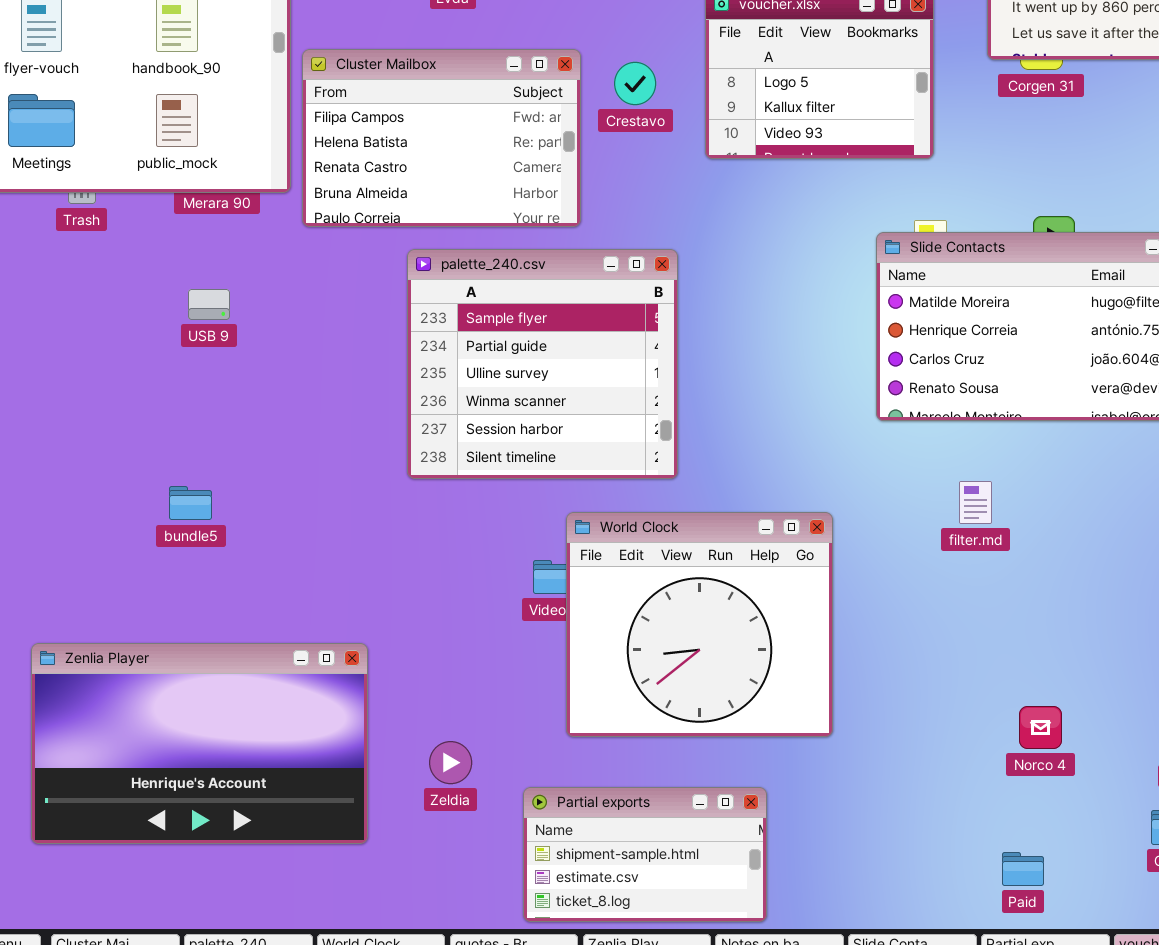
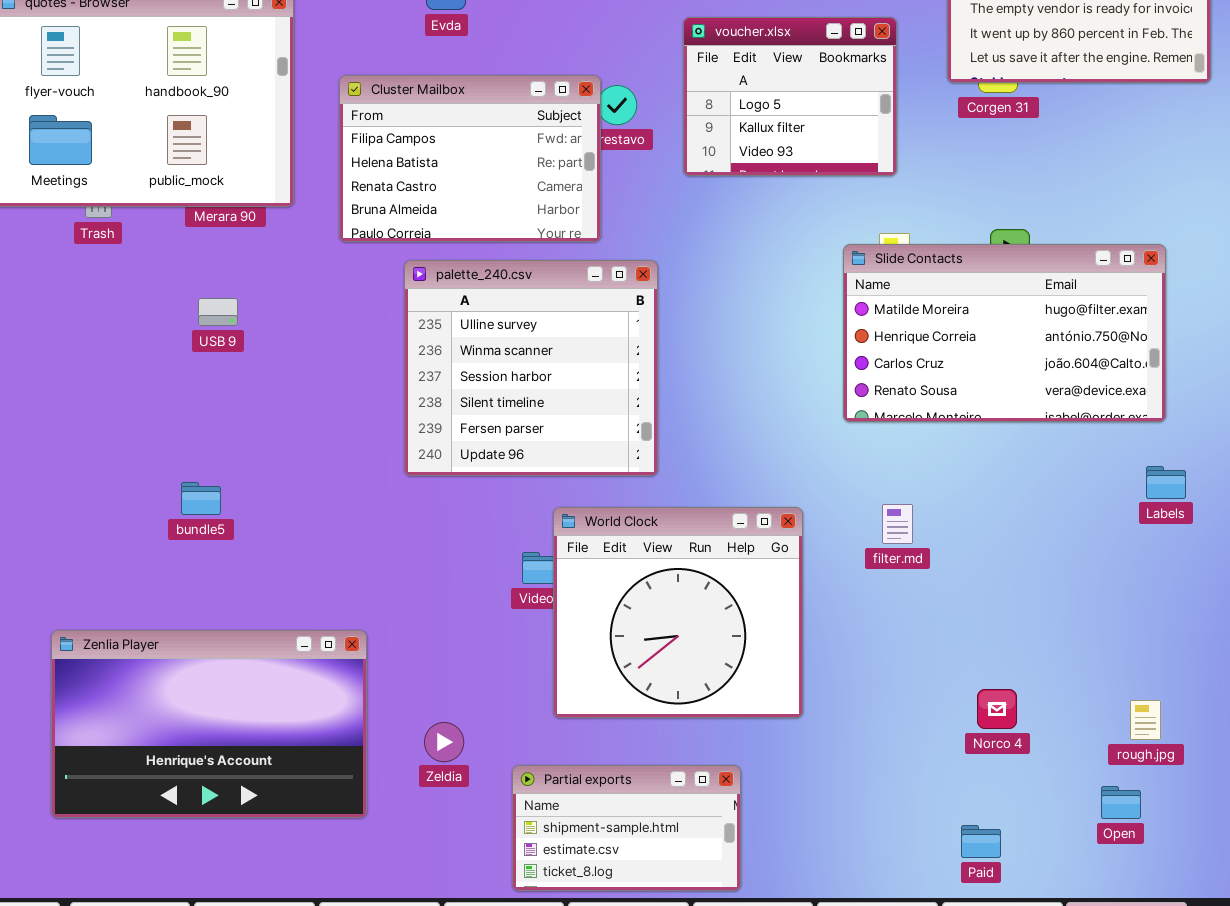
Cluster Mailbox: [302,49,581,227] -> [339,75,601,242], moved
palette_240.csv: [407,249,678,479] -> [404,260,658,476], scrolled down 2 rows
filter.md: [959,481,992,524] -> [882,504,913,544], moved

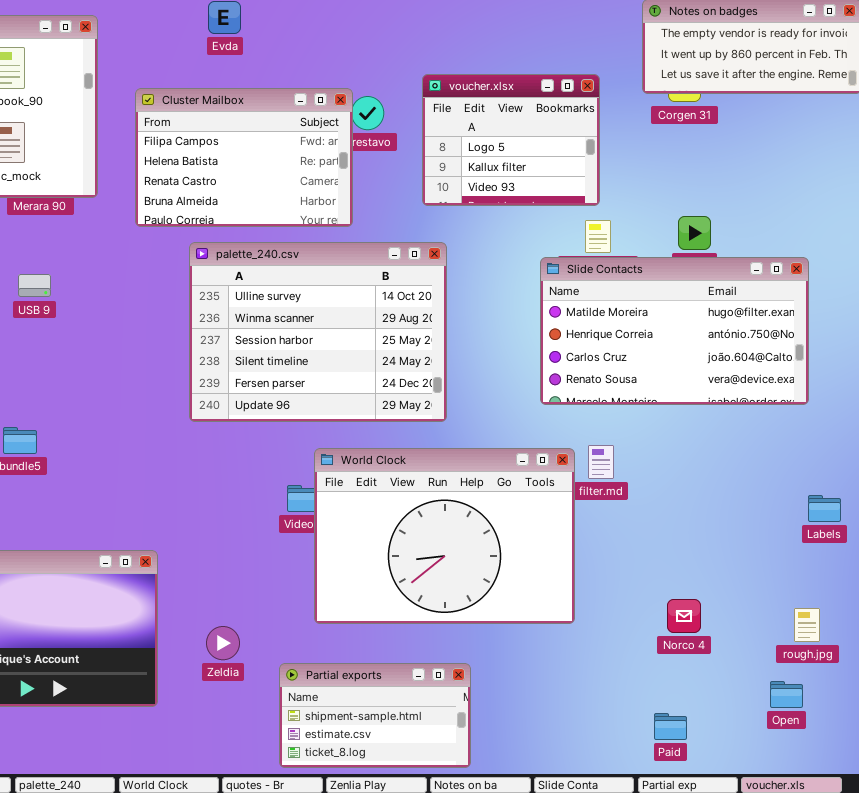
voucher.xlsx: [683,17,897,176] -> [422,74,600,206], moved
Slide Contacts: [843,244,1166,422] -> [540,257,809,405], moved
palette_240.csv: [404,260,658,476] -> [189,242,447,422], resized
Labels: [1146,466,1186,499] -> [808,495,841,522], moved
World Clock: [553,507,803,718] -> [314,448,575,624], resized

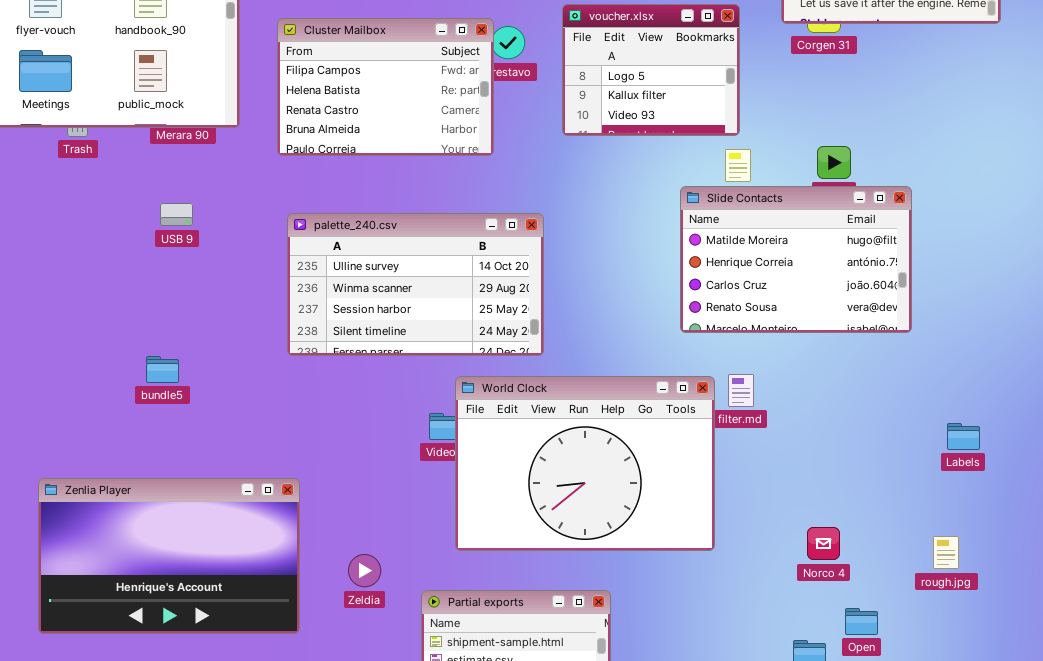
palette_240.csv: [189,242,447,422] -> [287,213,544,356], moved, resized
Slide Contacts: [540,257,809,405] -> [680,186,912,333], resized
Open: [770,681,803,708] -> [845,608,878,635], moved

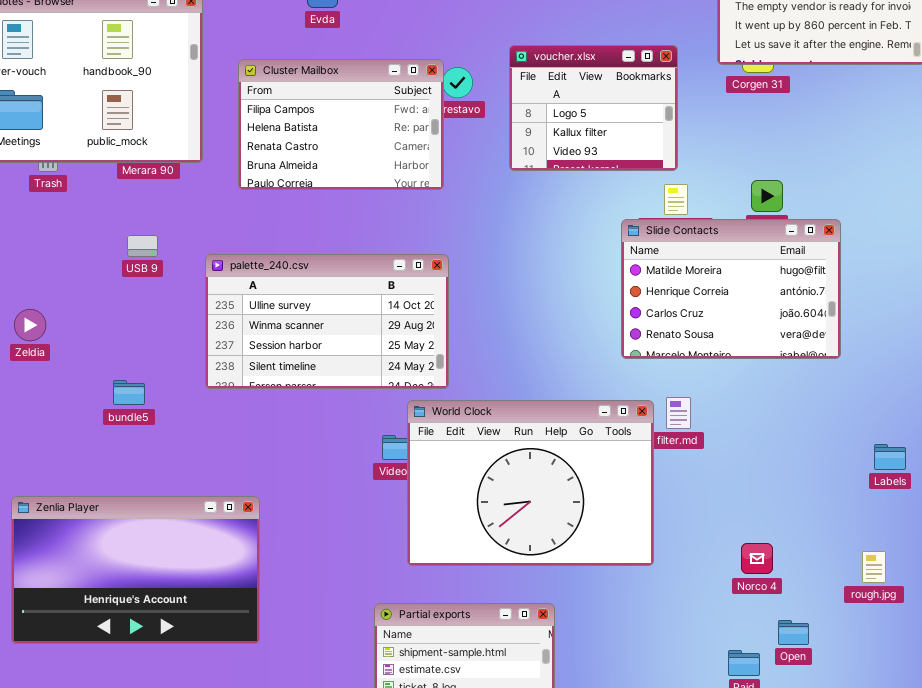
palette_240.csv: [287,213,544,356] -> [205,254,449,389], moved
Zeldia: [348,554,381,587] -> [14,309,46,341], moved

